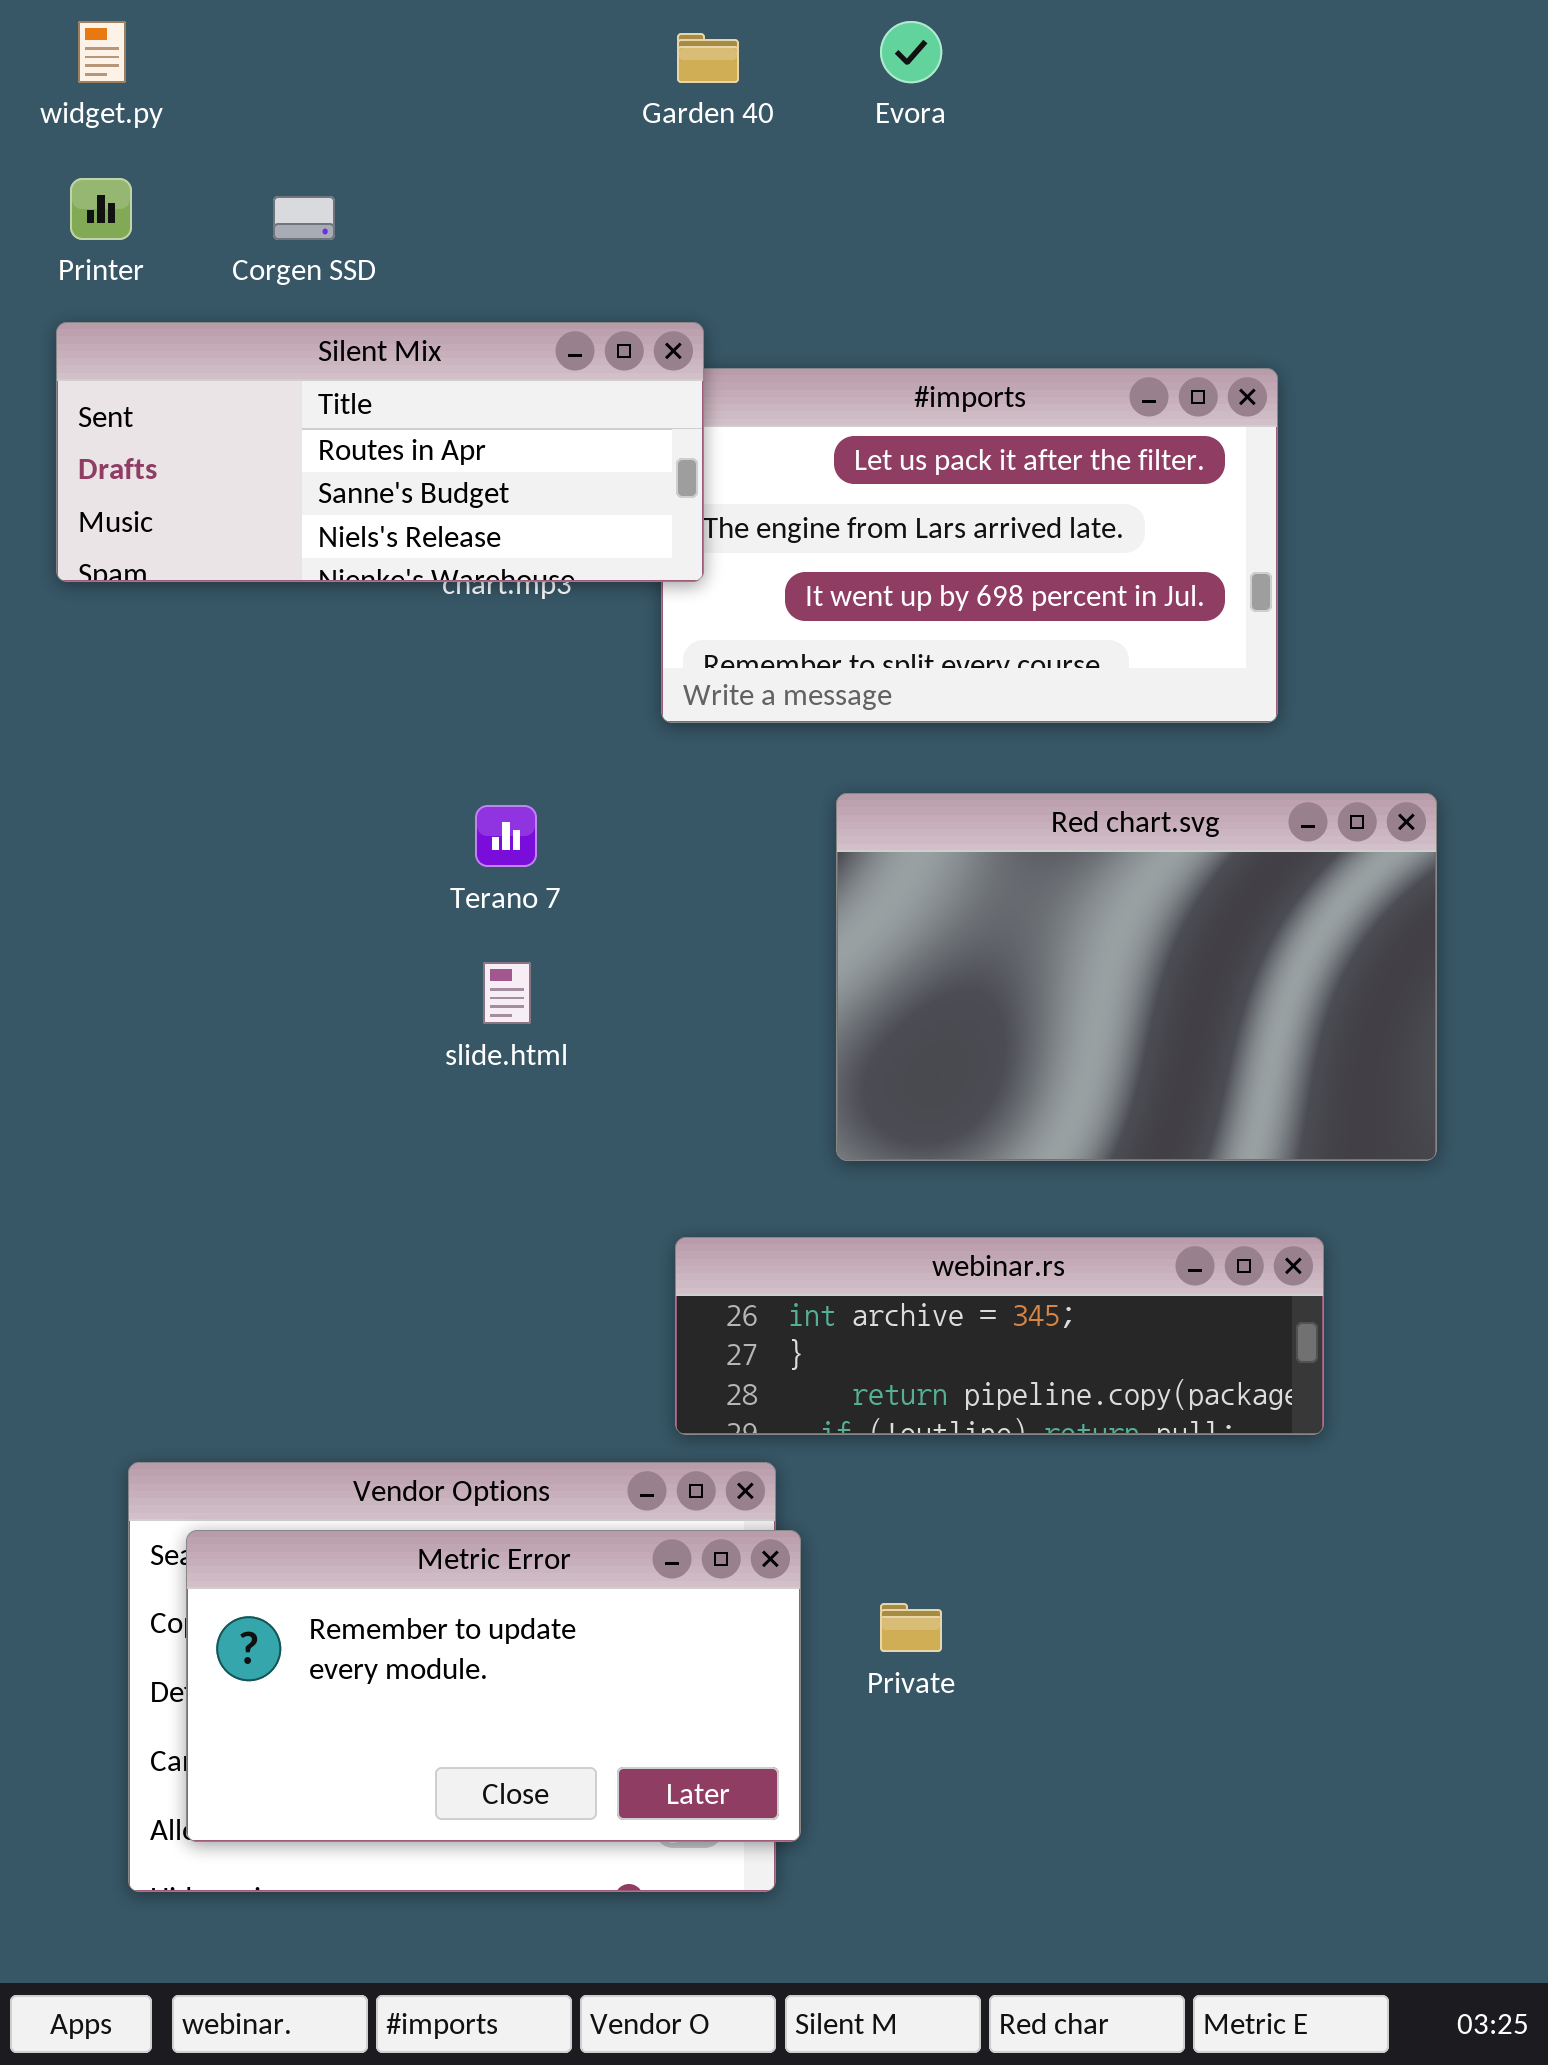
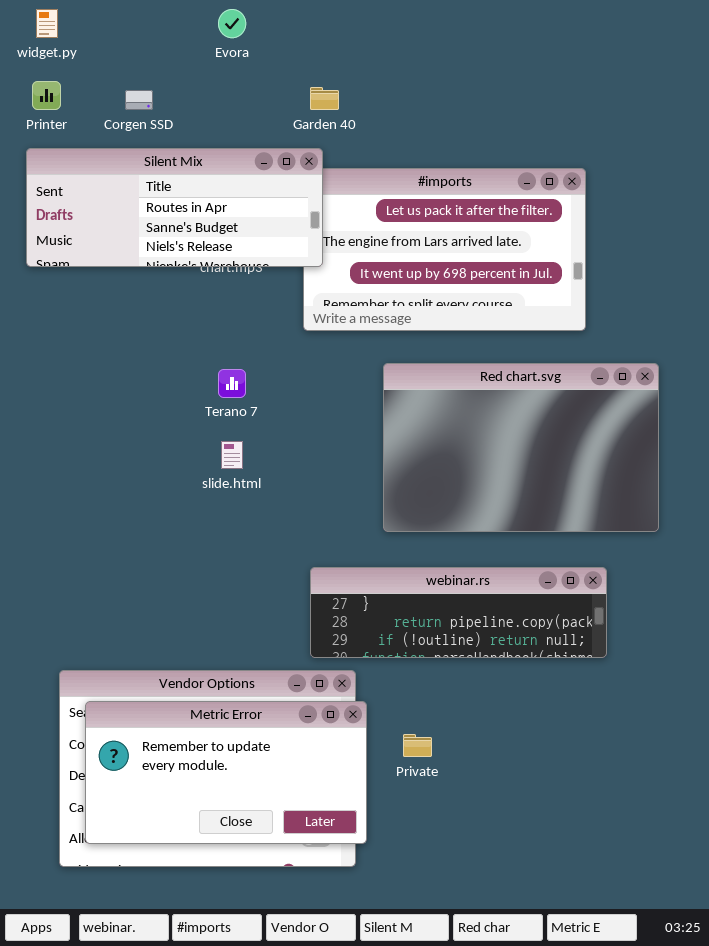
Evora: [880,21,942,83] -> [218,9,246,38], moved
Garden 40: [677,33,739,83] -> [310,87,339,110], moved
webinar.rs: [675,1237,1324,1435] -> [310,567,607,658], scrolled down 1 row

